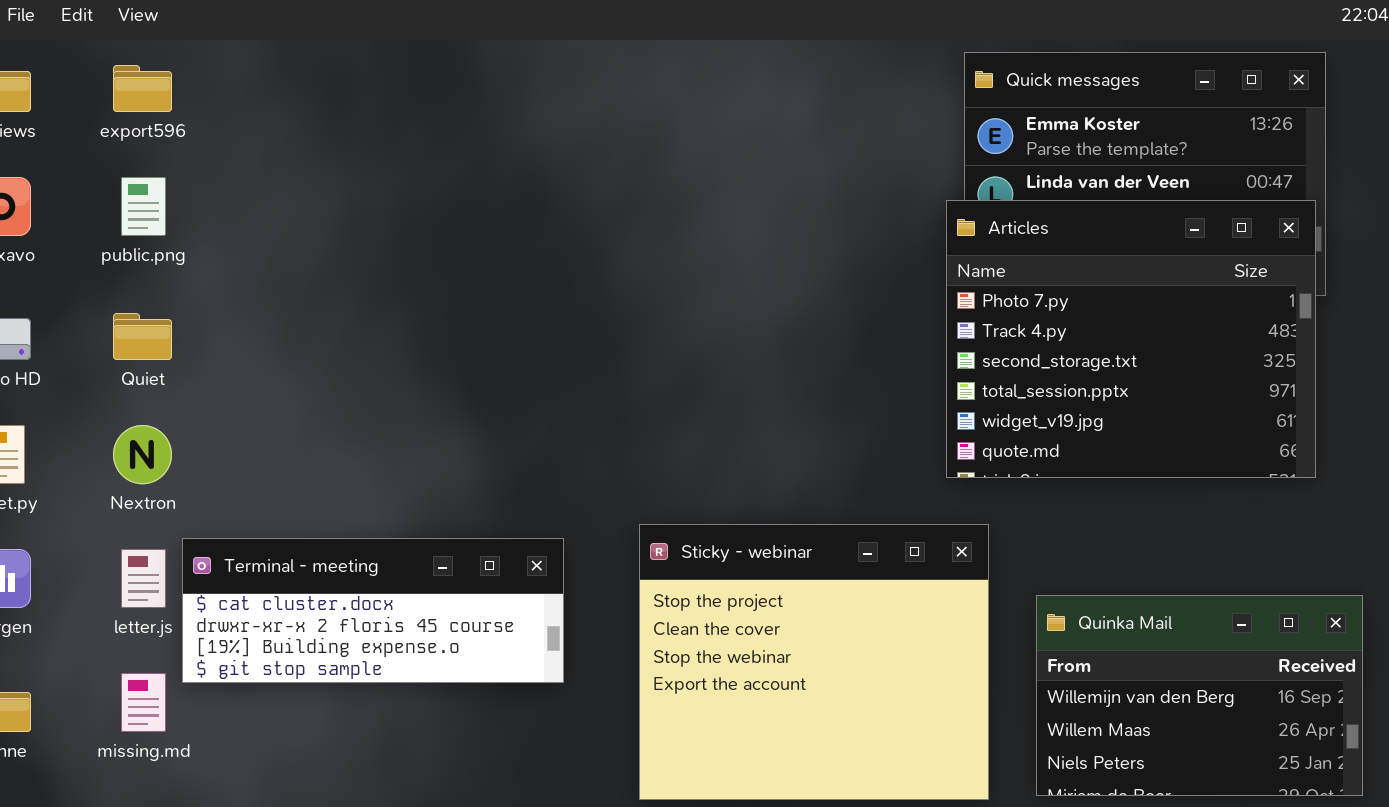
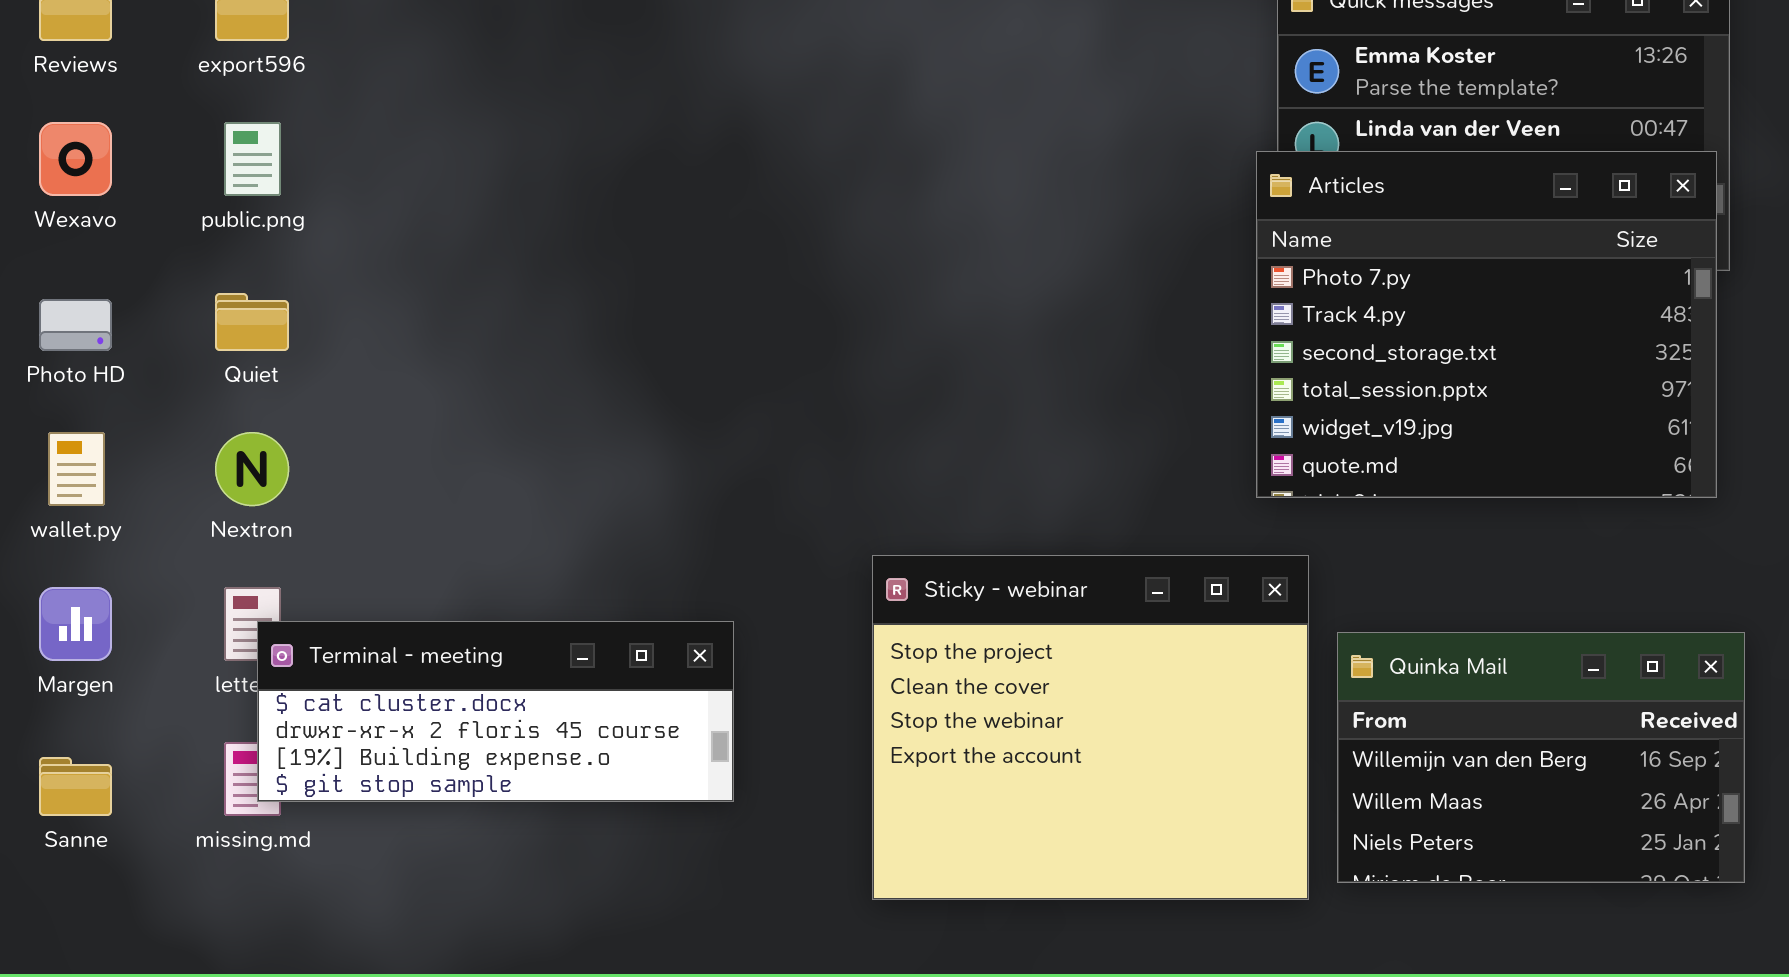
Terminal - meeting: [182,538,564,683] -> [257,621,734,802], moved
Quinka Mail: [1036,595,1363,796] -> [1337,632,1745,883], moved

